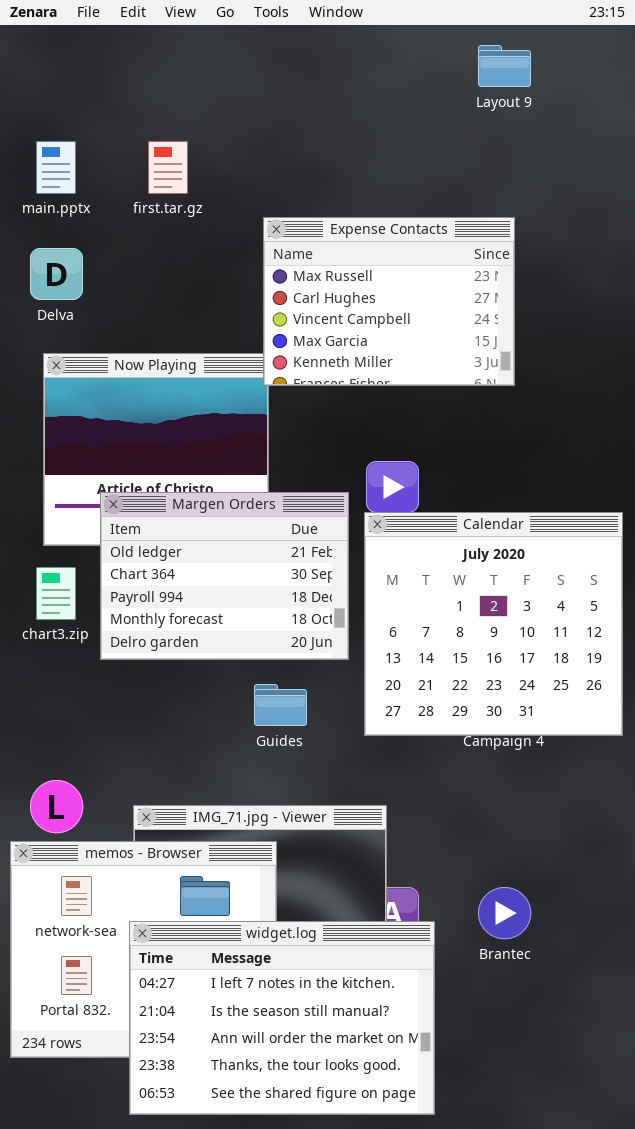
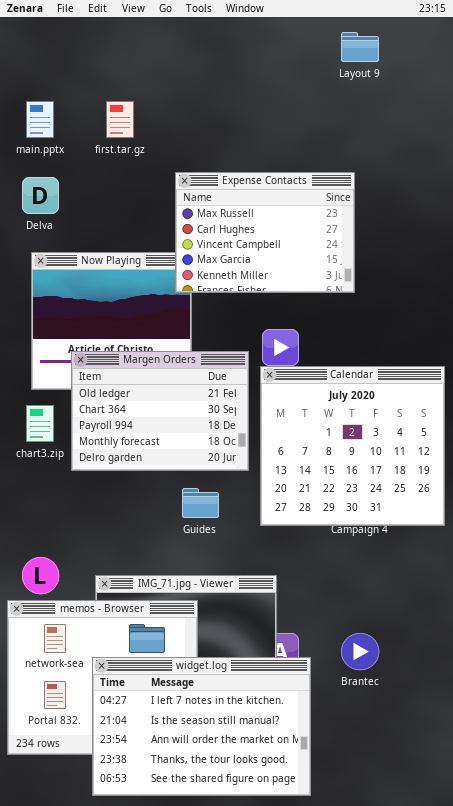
Expense Contacts: [263,217,515,386] -> [175,172,355,293], moved

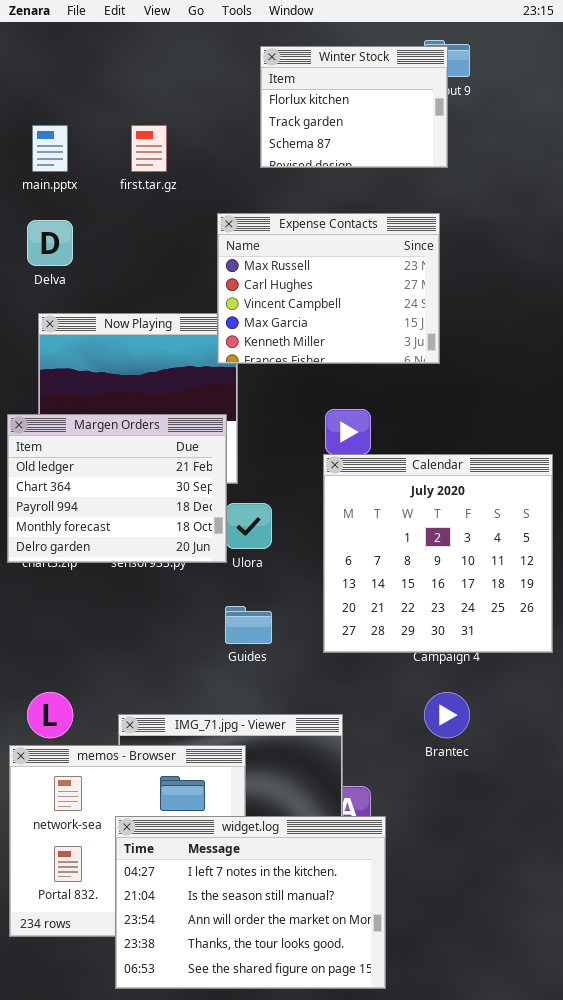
Winter Stock: none -> [260,46,448,168], opened
Margen Orders: [71,351,249,471] -> [7,414,227,563], moved
Brantec: [341,633,379,670] -> [424,692,470,738], moved

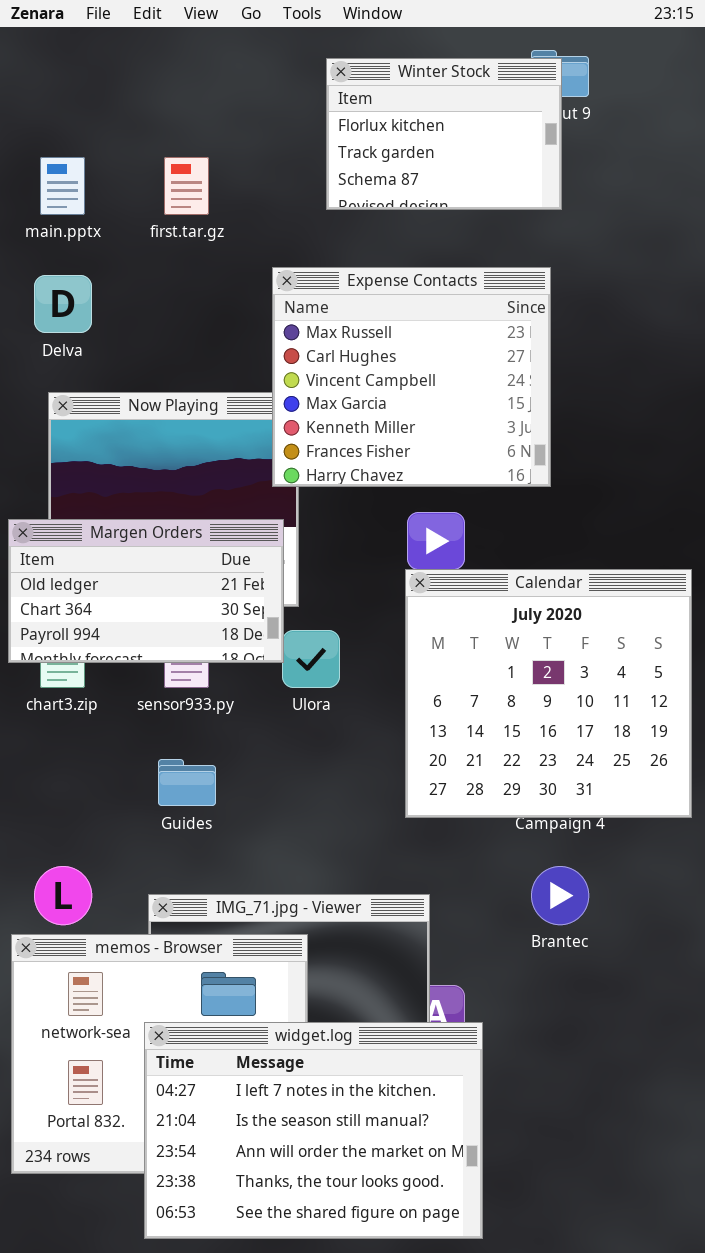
Expense Contacts: [217,213,440,364] -> [272,267,551,487], resized
Margen Orders: [7,414,227,563] -> [8,519,284,663], resized
Guides: [225,606,272,644] -> [158,759,216,806], moved

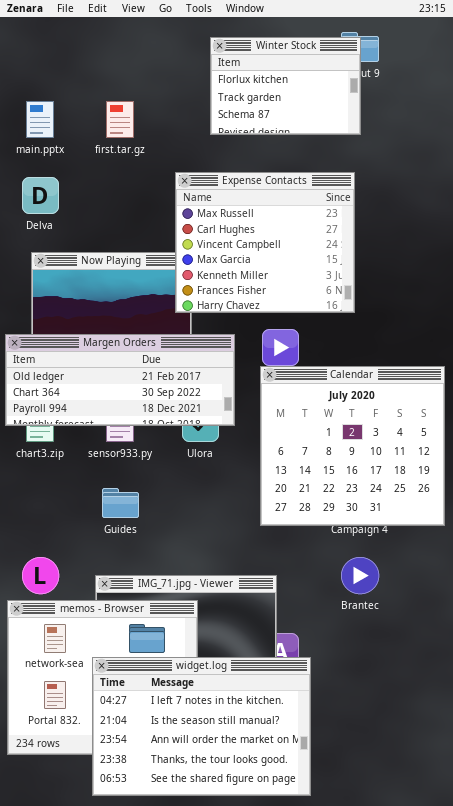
Margen Orders: [8,519,284,663] -> [5,334,235,426], resized

